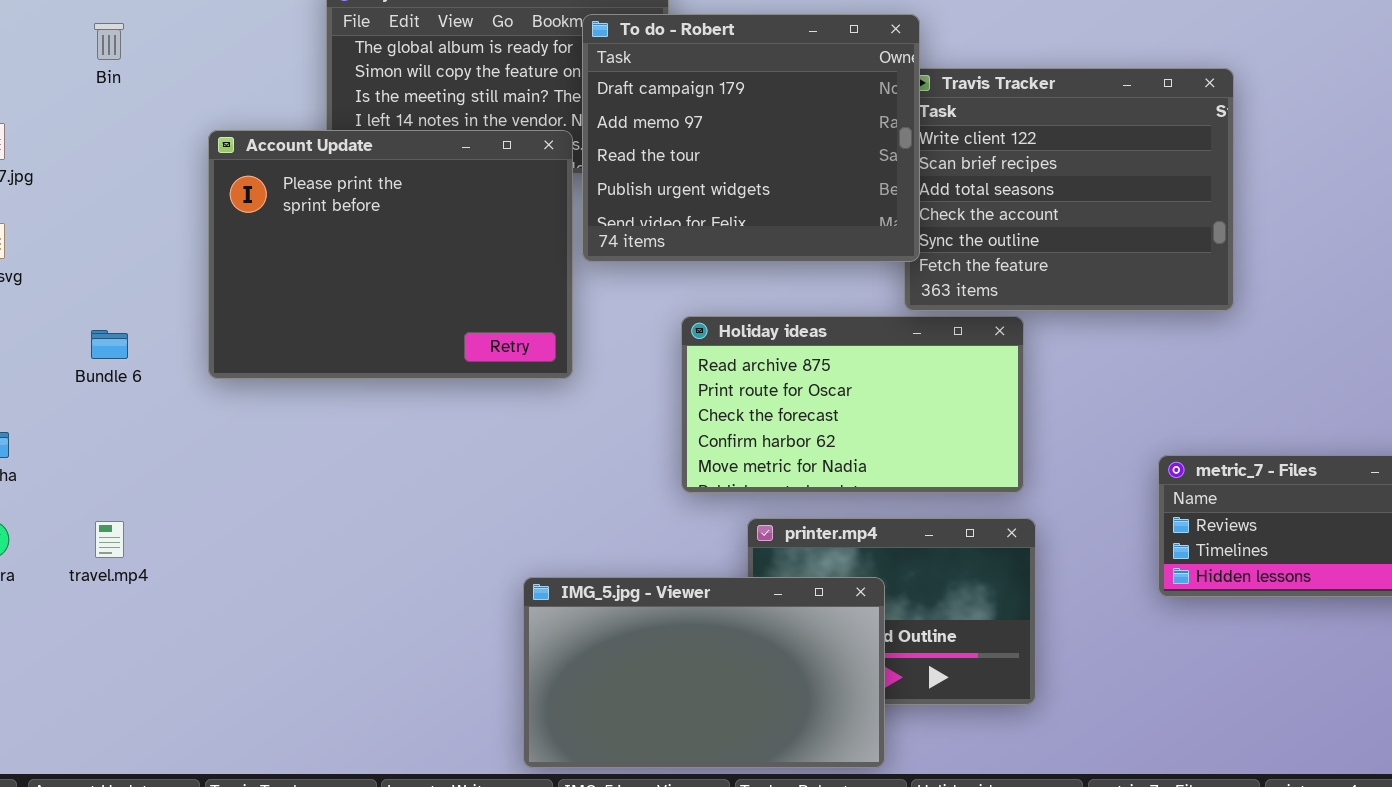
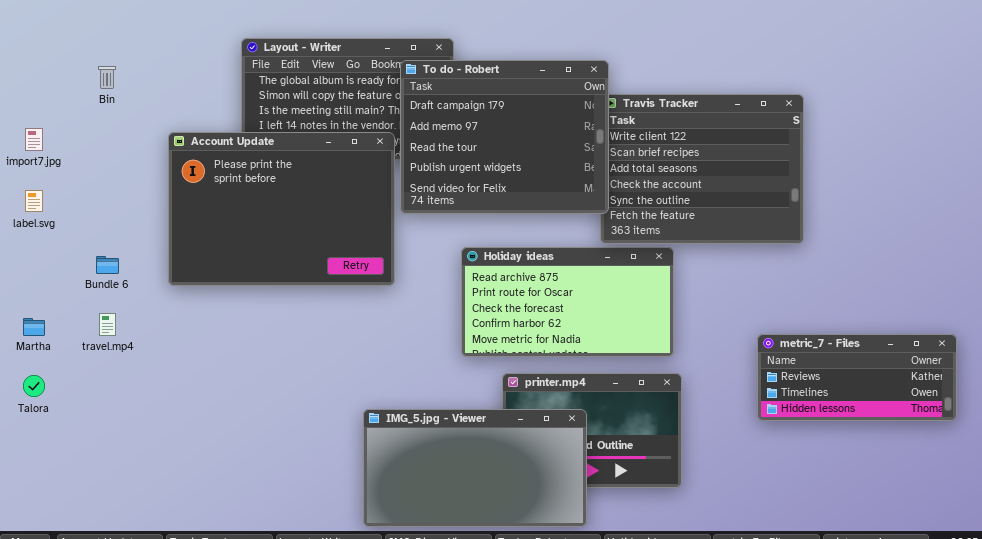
travel.mp4: [95,521,124,558] -> [99,313,116,336], moved

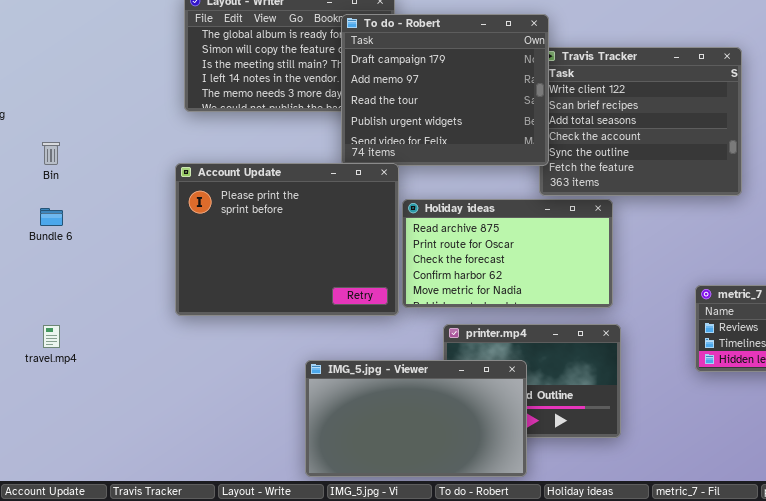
Bin: [98,66,116,89] -> [42,142,60,165], moved
Account Update: [168,132,395,286] -> [175,163,399,316], moved
travel.mp4: [99,313,116,336] -> [43,325,60,348], moved

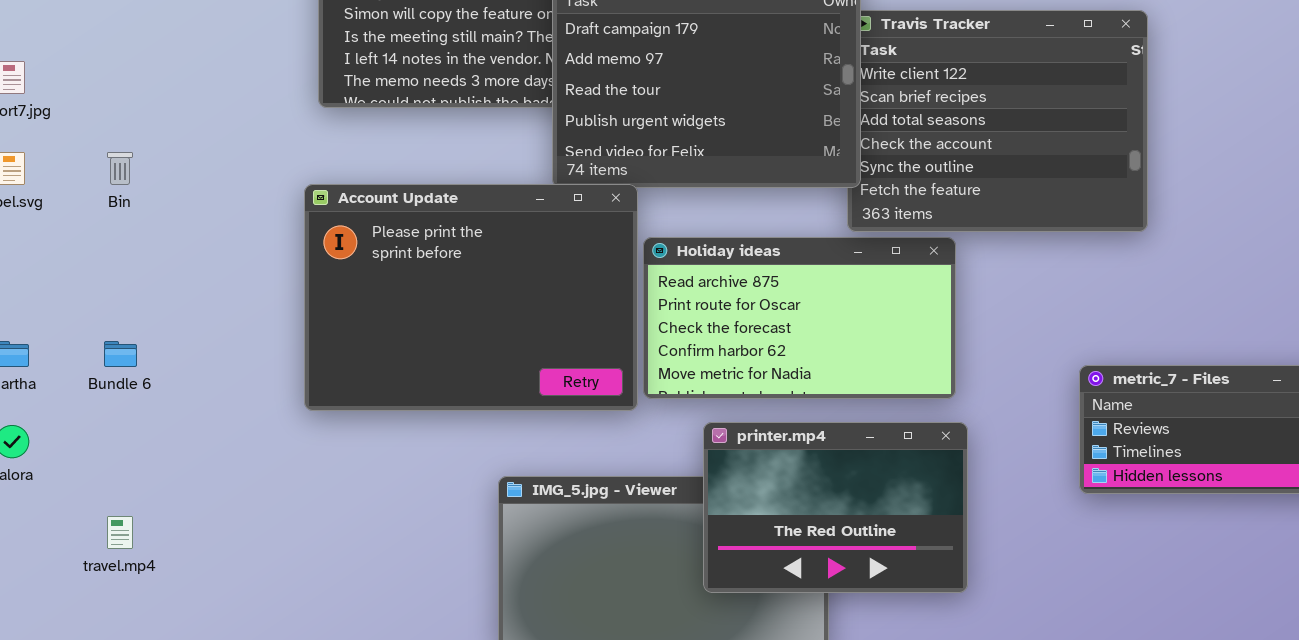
Bundle 6: [40,208,63,226] -> [104,341,137,367], moved
printer.mp4: [443,324,621,438] -> [703,422,968,593], raised
travel.mp4: [43,325,60,348] -> [107,516,133,549], moved

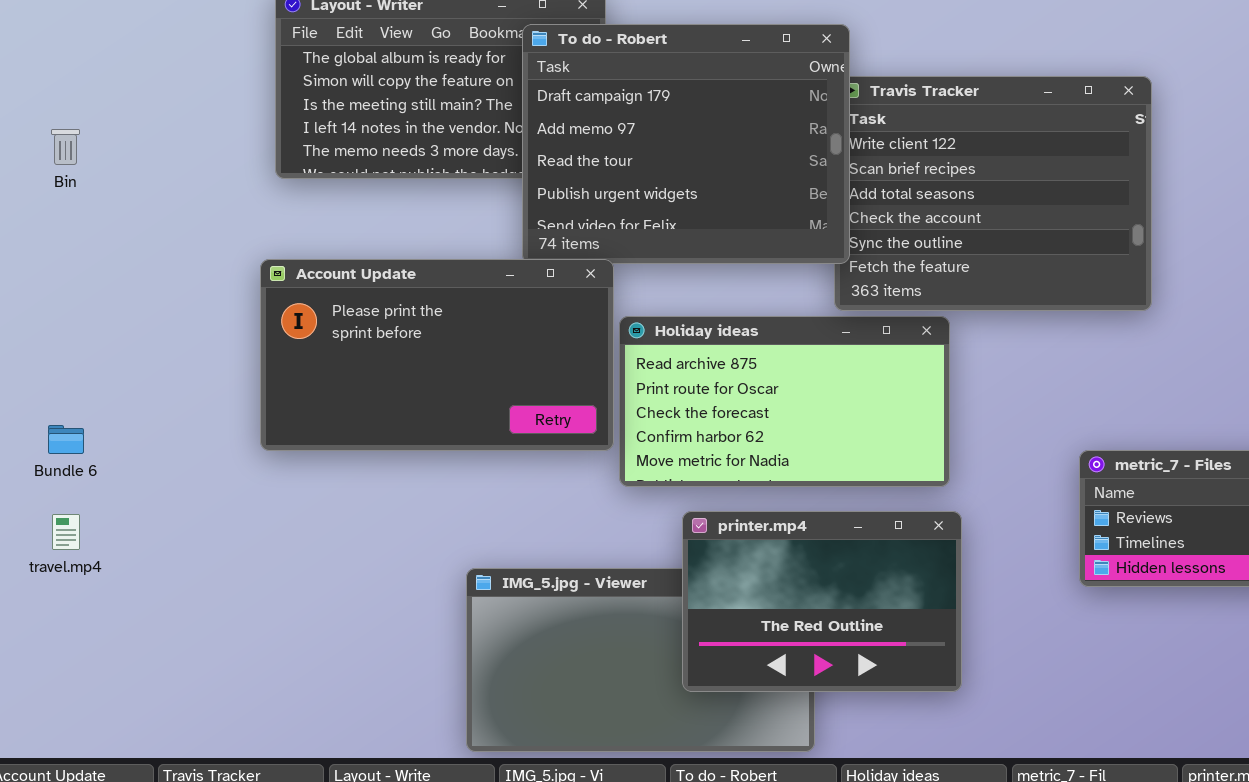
Bin: [107,152,133,185] -> [51,129,80,165], moved
Account Update: [304,184,638,411] -> [260,259,614,451], resized
travel.mp4: [107,516,133,549] -> [52,514,80,550], moved

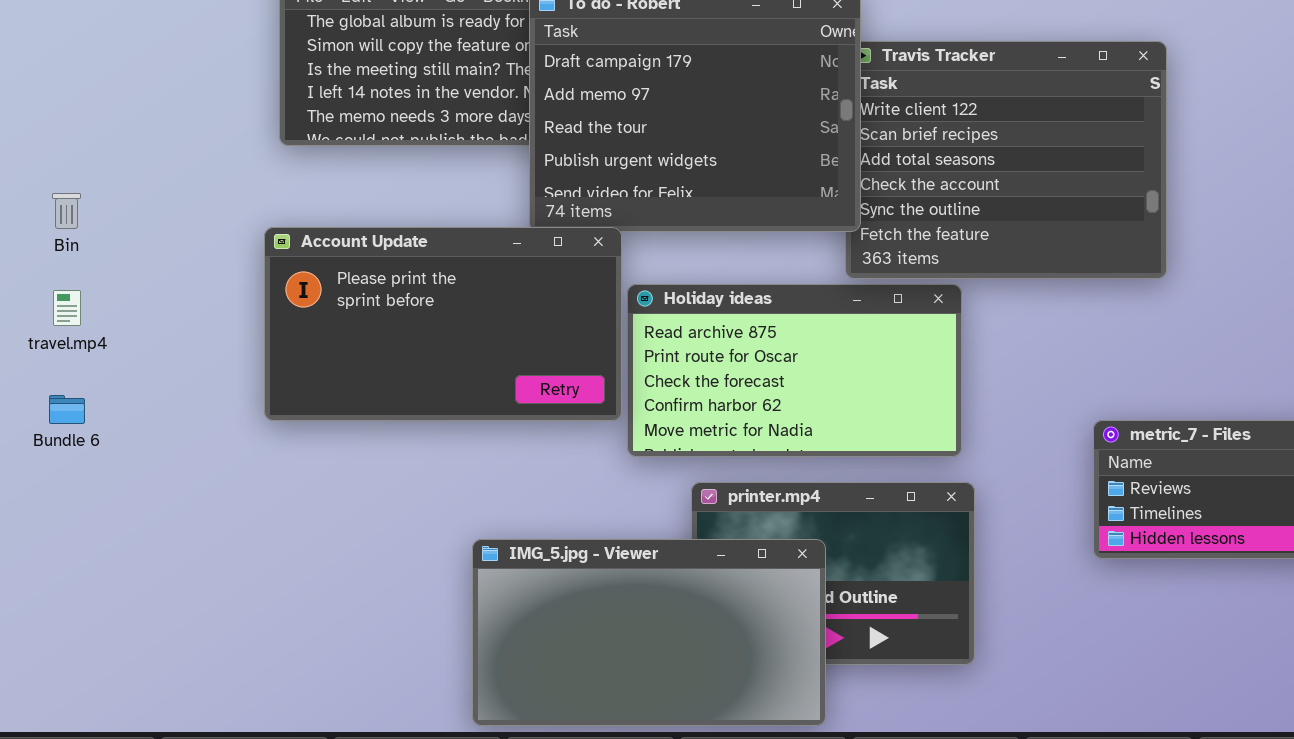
Bin: [51,129,80,165] -> [52,193,81,229], moved
travel.mp4: [52,514,80,550] -> [53,290,81,326], moved
IMG_5.jpg - Viewer: [466,568,815,752] -> [472,539,826,726], raised

